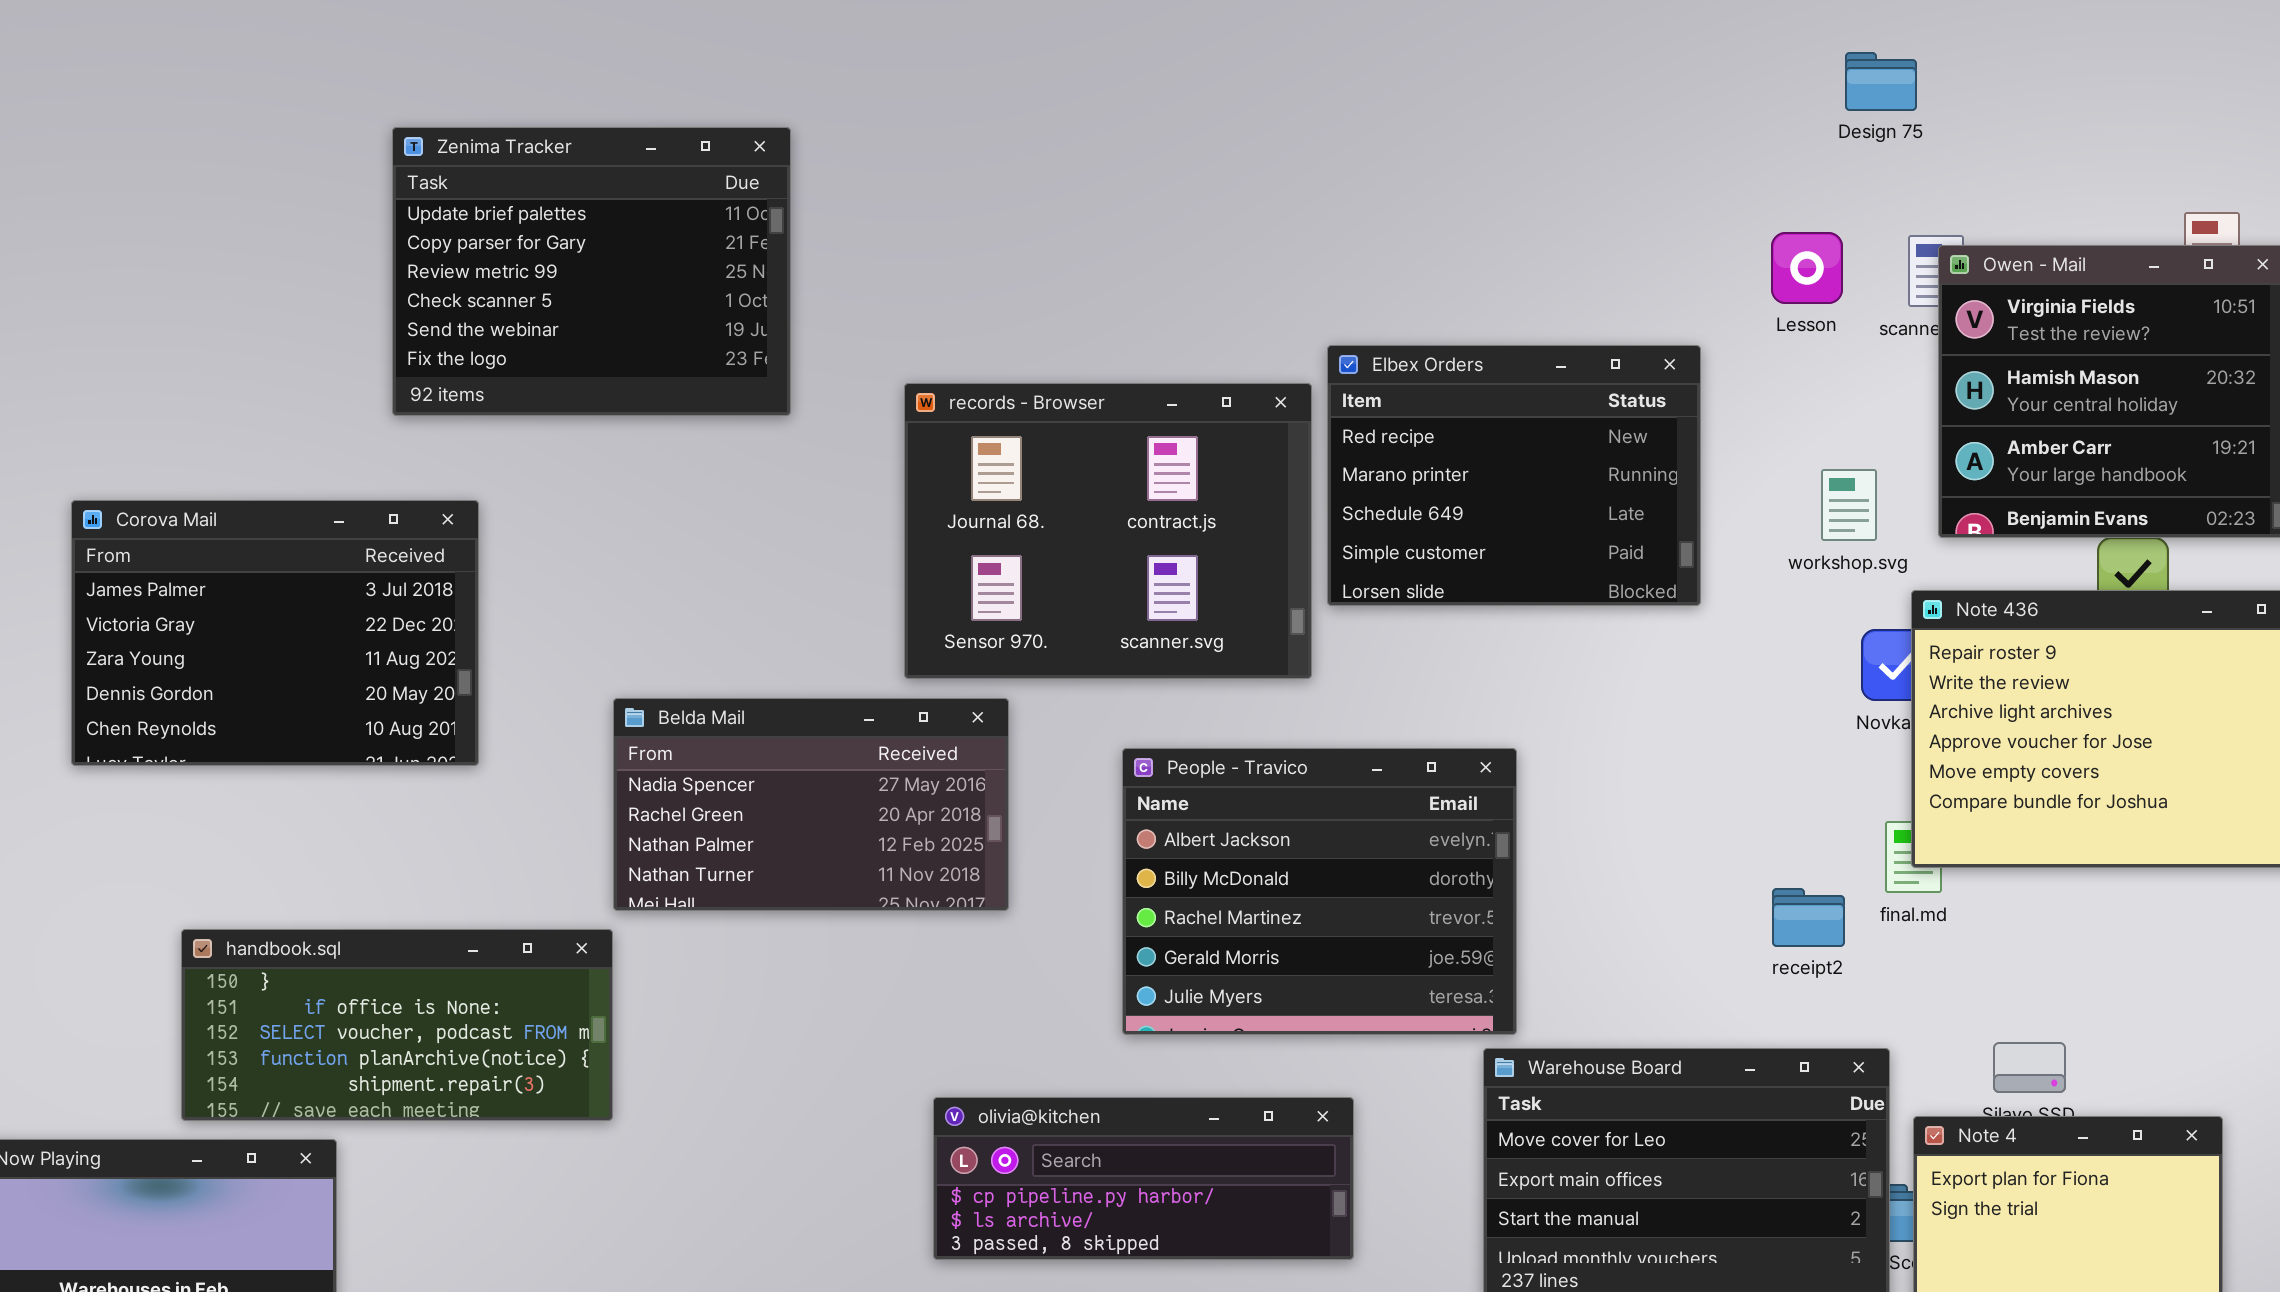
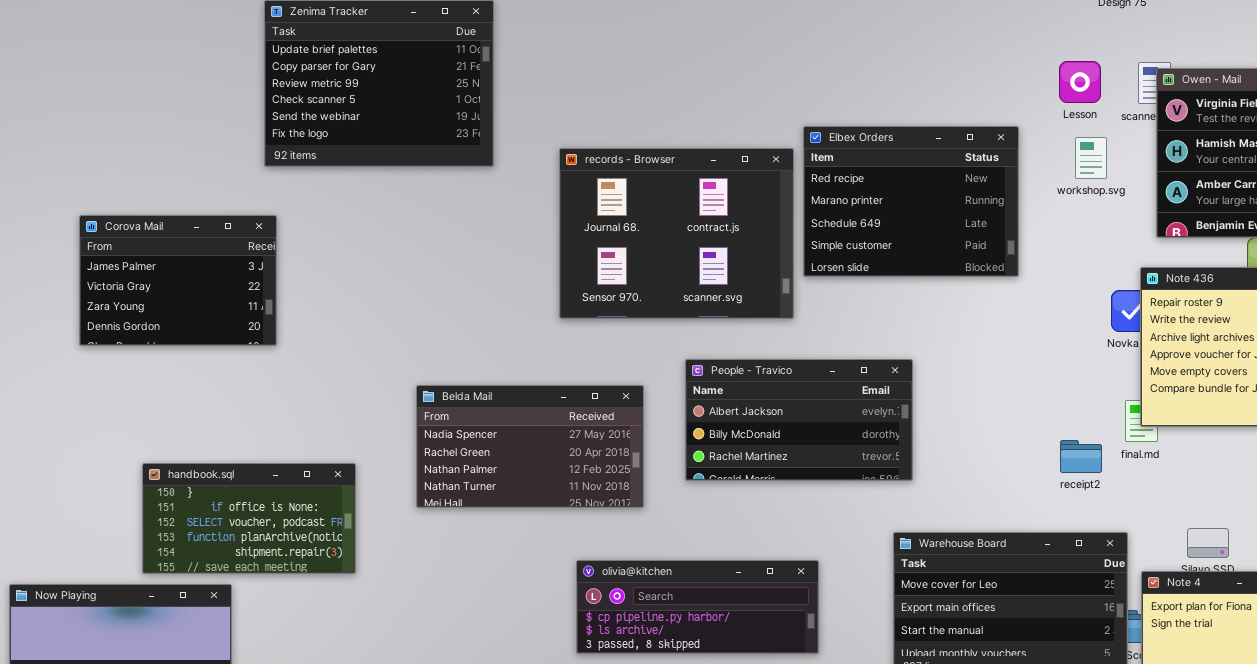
workshop.svg: [1821,469,1877,541] -> [1075,137,1107,179], moved
Corova Mail: [71,500,479,766] -> [79,215,277,346], resized
Belda Mail: [613,698,1009,911] -> [416,385,644,508], moved
People - Travico: [1122,748,1517,1035] -> [685,359,913,481], resized
handbook.sql: [181,929,613,1121] -> [142,463,356,574], resized

